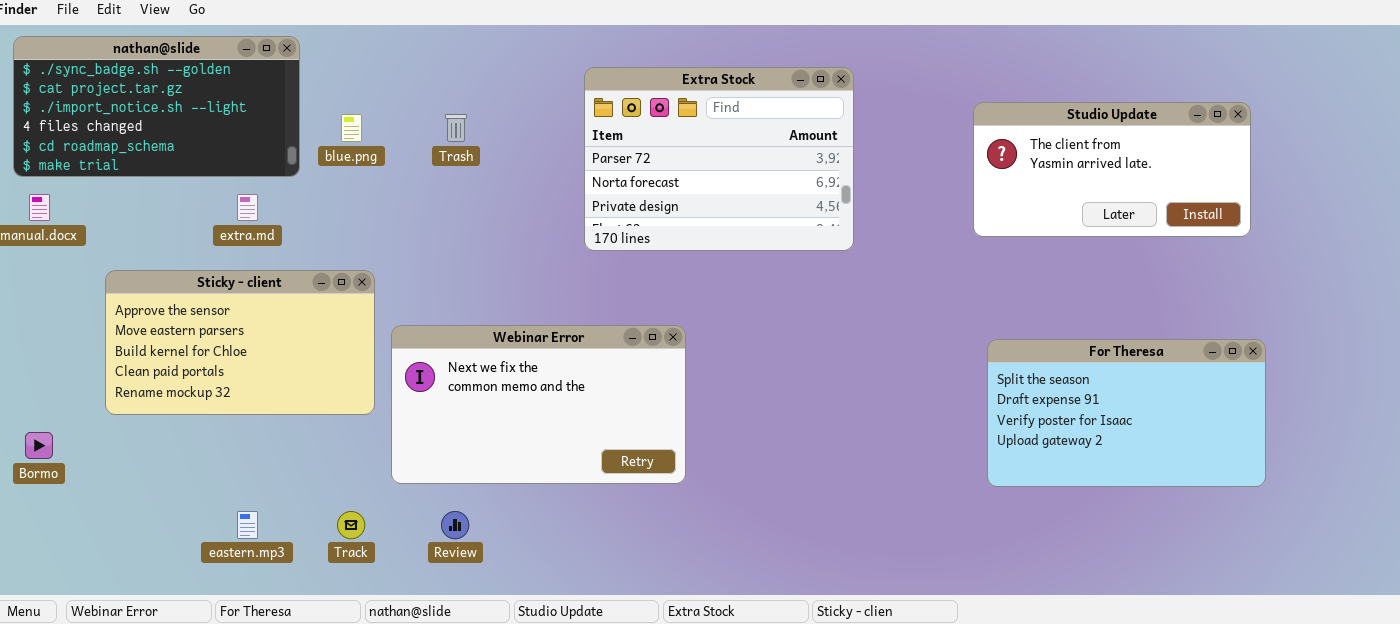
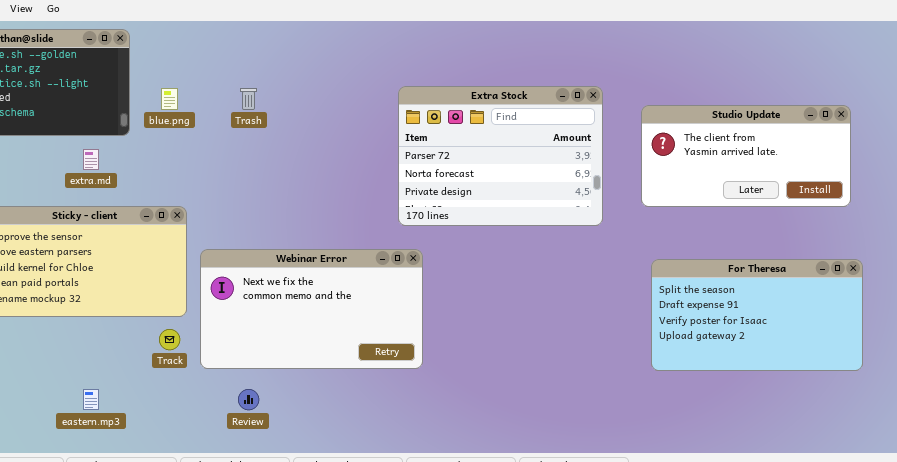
Extra Stock: [584,67,854,251] -> [398,86,603,226], moved
Studio Update: [973,102,1251,237] -> [641,105,851,207], moved
Track: [337,511,365,539] -> [159,329,180,350], moved

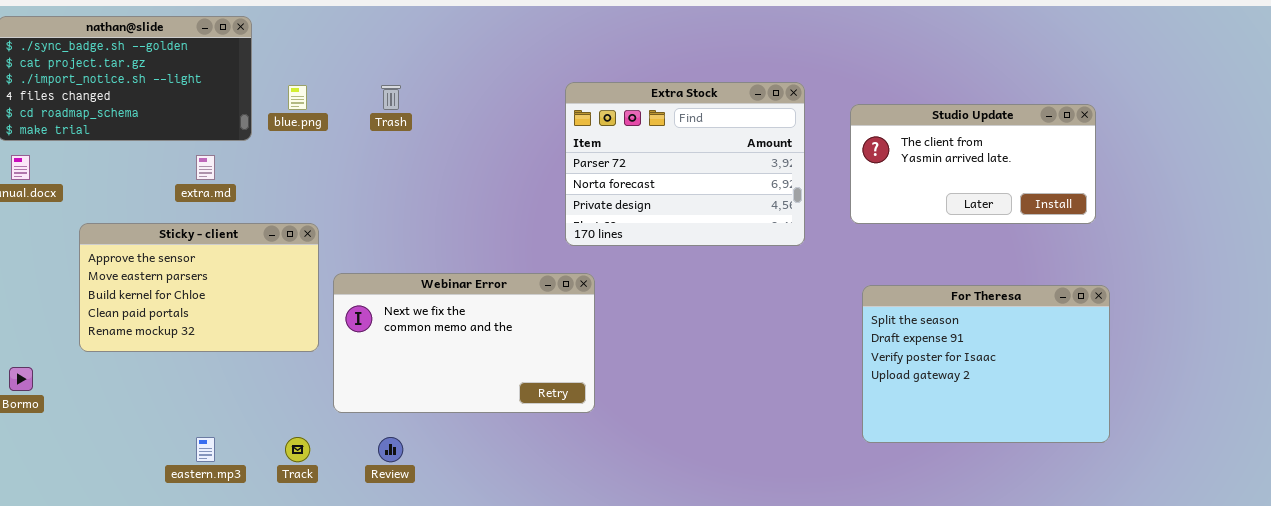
For Theresa: [651,259,863,371] -> [862,285,1110,443], resized
Track: [159,329,180,350] -> [285,437,310,462], moved

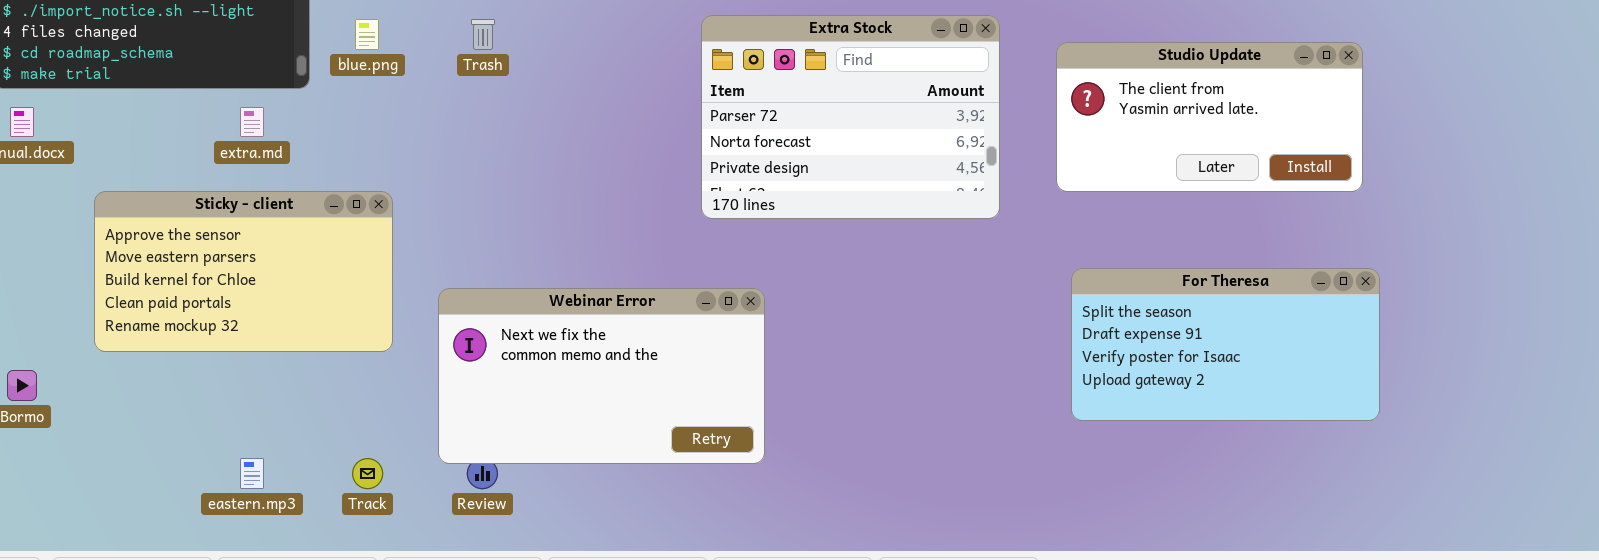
Webinar Error: [333,273,595,413] -> [438,288,765,464], moved
For Theresa: [862,285,1110,443] -> [1071,268,1380,421], resized

